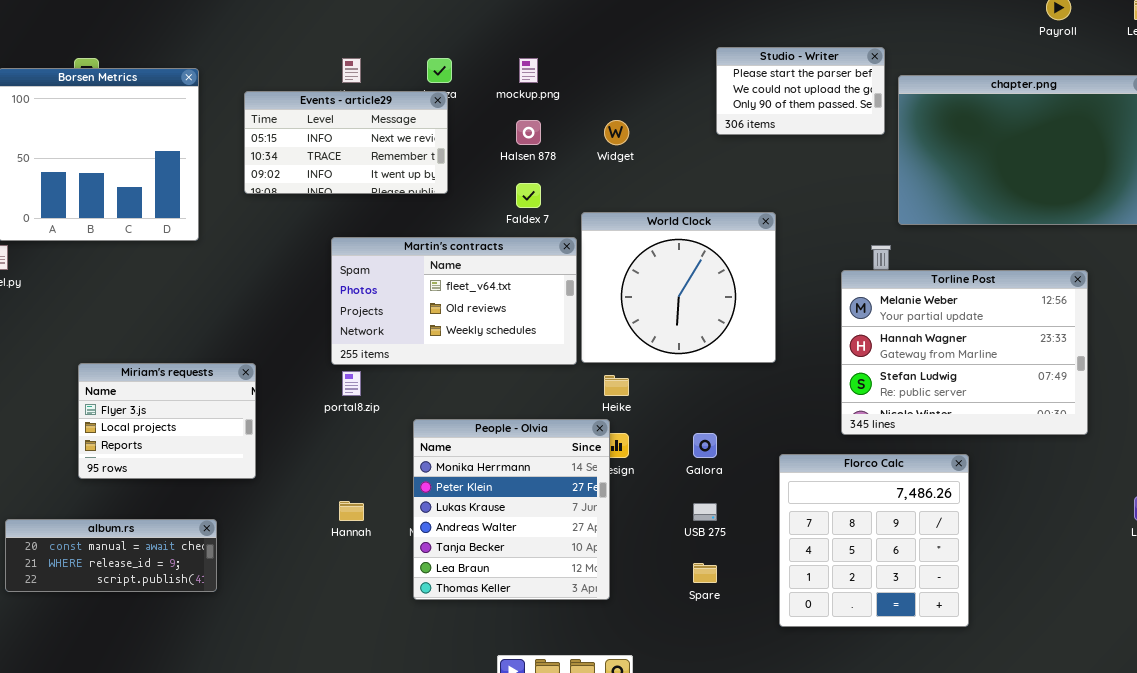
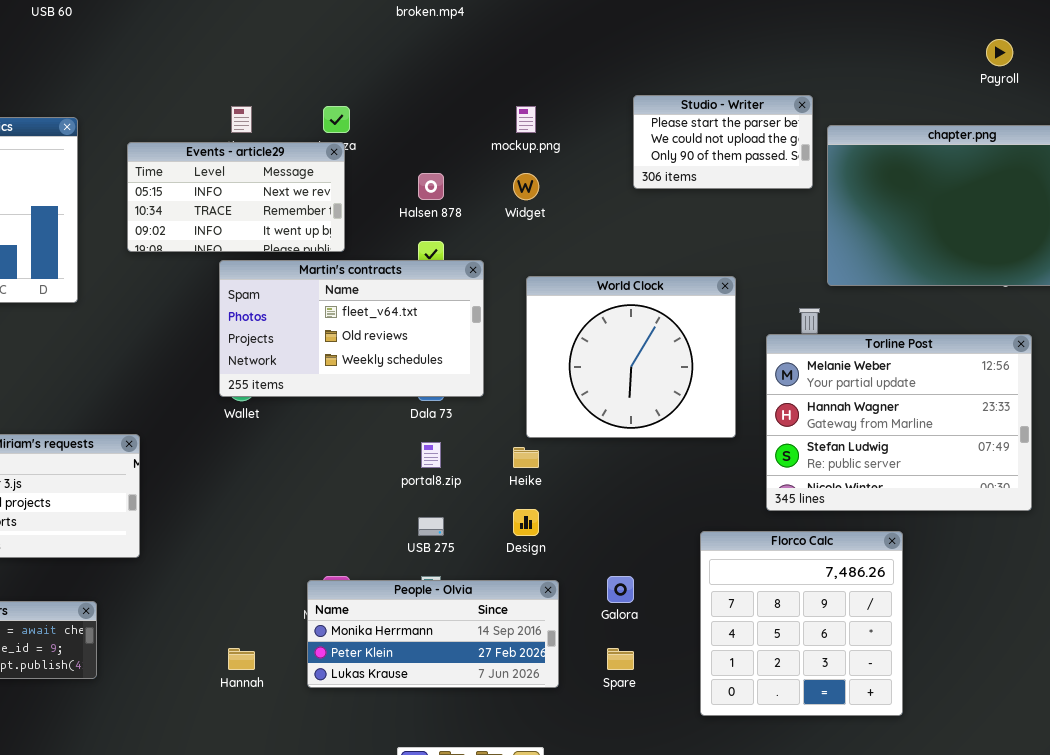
mockup.png: [519,58,538,83] -> [516,106,536,133], moved
World Clock: [581,212,776,363] -> [526,276,736,438], moved
Martin's contracts: [331,237,577,365] -> [219,260,484,397], moved
portal8.zip: [342,371,361,396] -> [421,442,441,468], moved
People - Olvia: [413,419,610,600] -> [307,580,559,688], resized
Galora: [693,433,717,458] -> [607,576,634,603], moved
Hannah: [339,501,364,521] -> [228,648,255,670], moved
USB 275: [693,503,717,521] -> [418,517,444,536], moved

